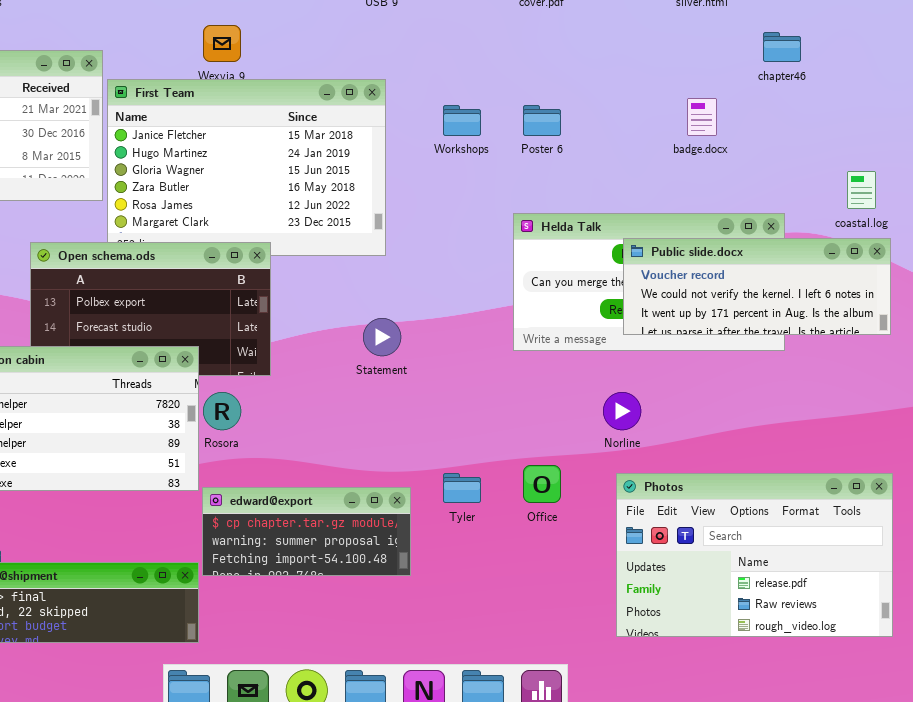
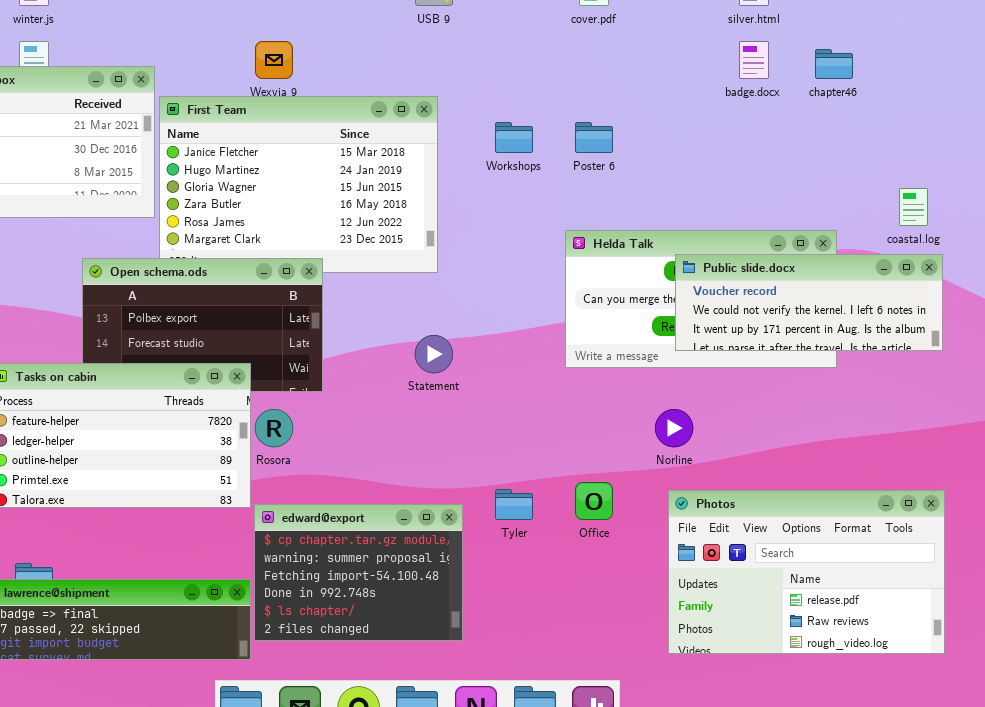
badge.docx: [687,98,717,136] -> [739,41,769,79], moved
edward@export: [202,487,411,576] -> [254,504,463,641], resized

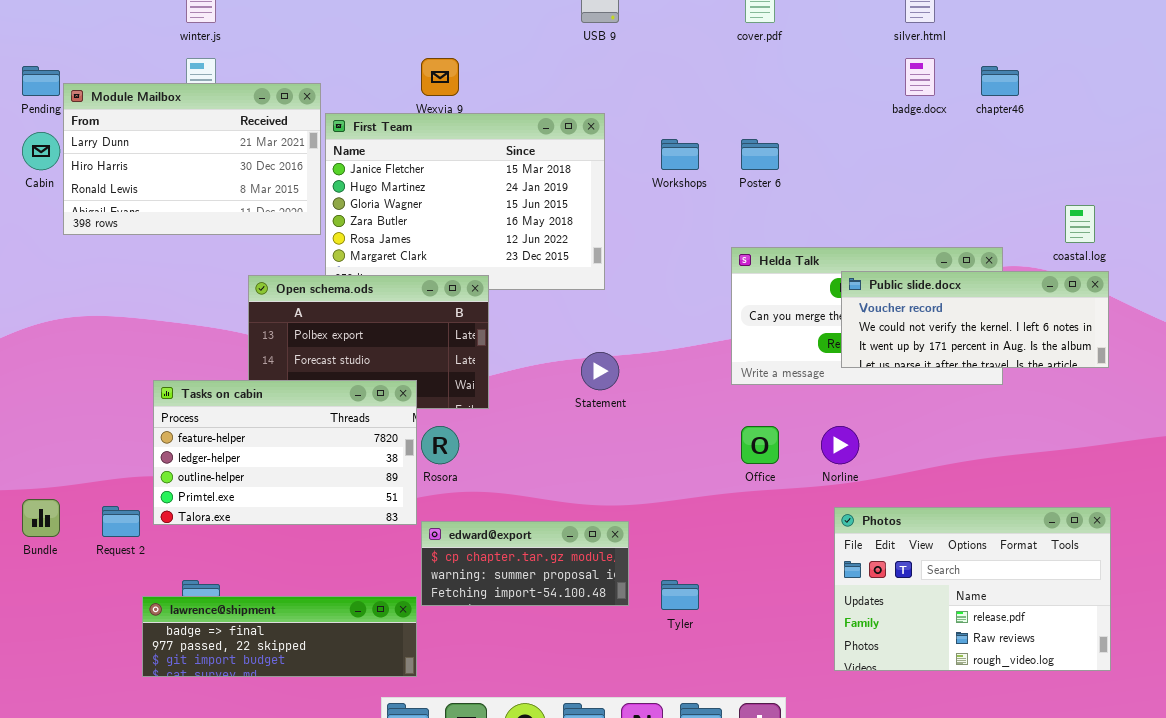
Office: [575,482,613,520] -> [741,426,779,464], moved
Tyler: [495,489,533,520] -> [661,580,699,610], moved
edward@export: [254,504,463,641] -> [421,521,629,606], resized

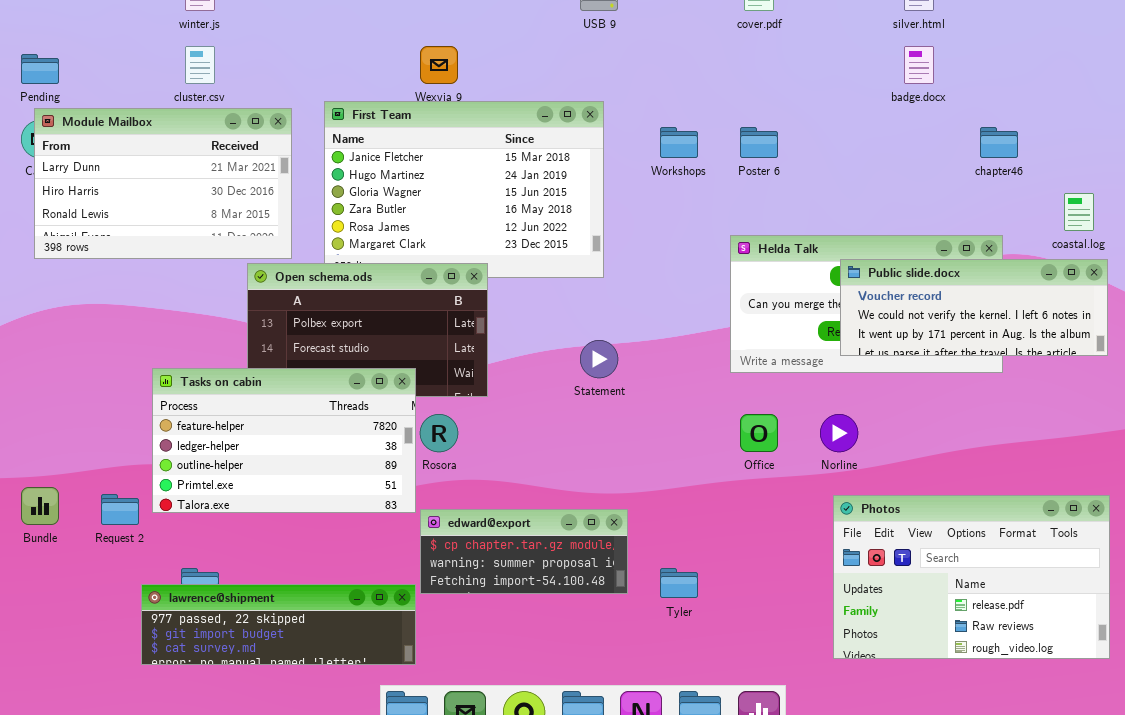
chapter46: [981,66,1019,96] -> [980,127,1018,158], moved
Module Mailbox: [63,83,321,235] -> [34,108,292,259], moved
lawrence@shipment: [142,596,417,677] -> [141,584,416,665], scrolled down 1 row

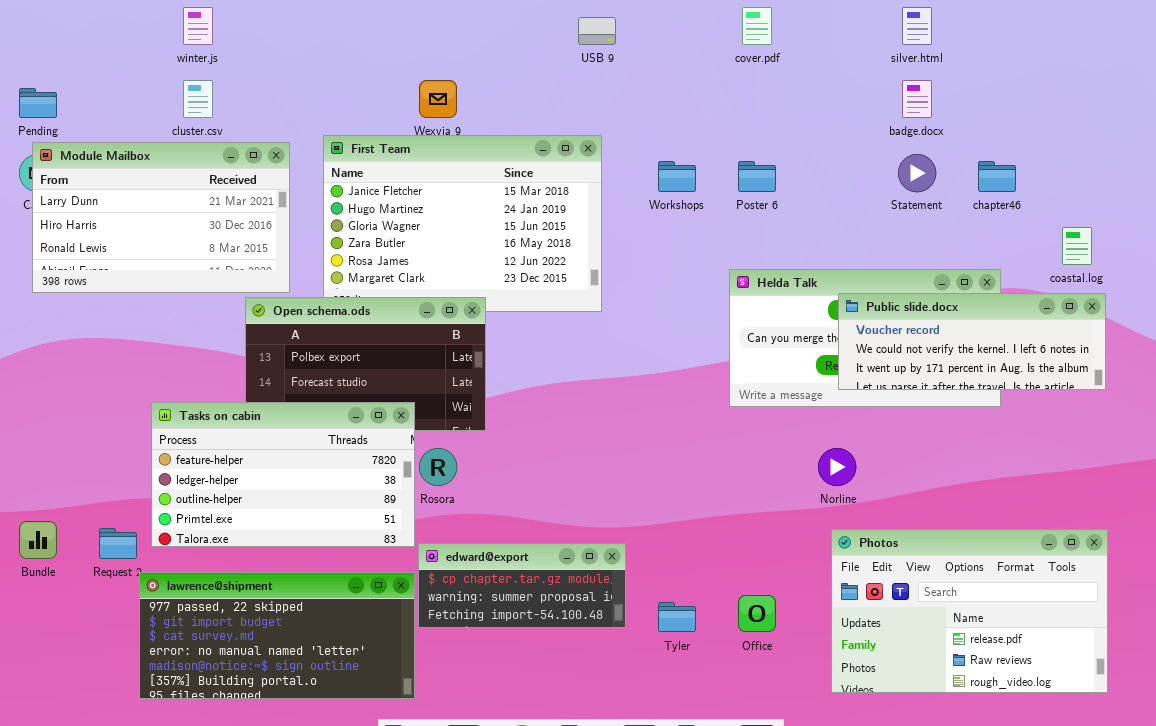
Statement: [580,340,618,378] -> [898,154,936,192], moved
Office: [740,414,778,452] -> [738,595,776,632], moved
lawrence@shipment: [141,584,416,665] -> [139,572,415,699], resized

